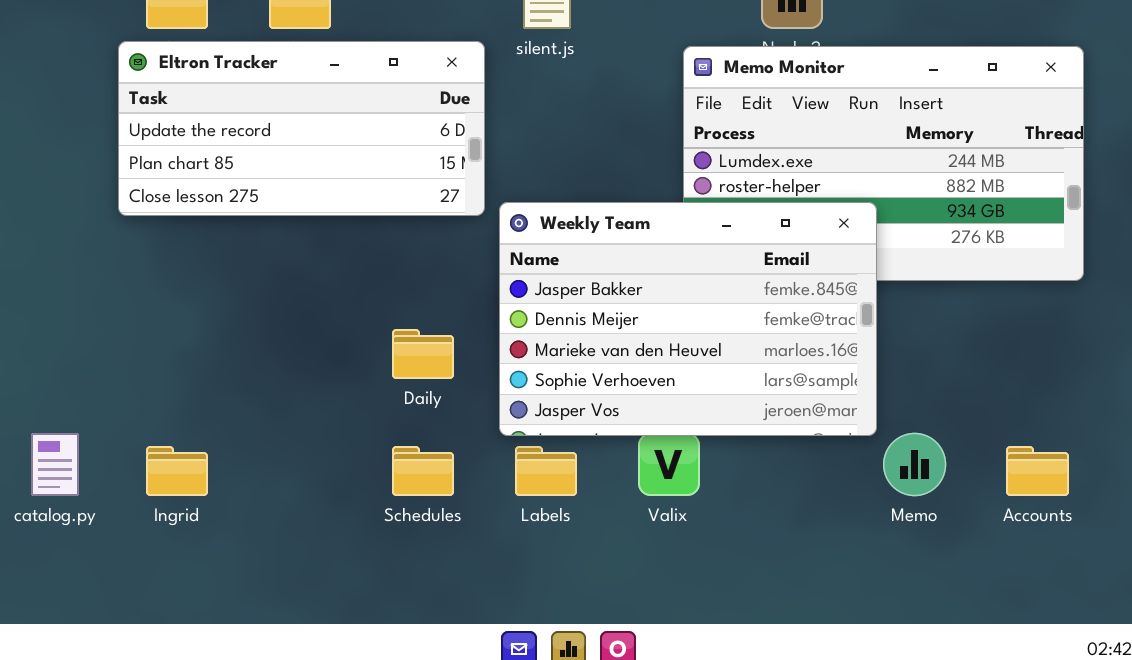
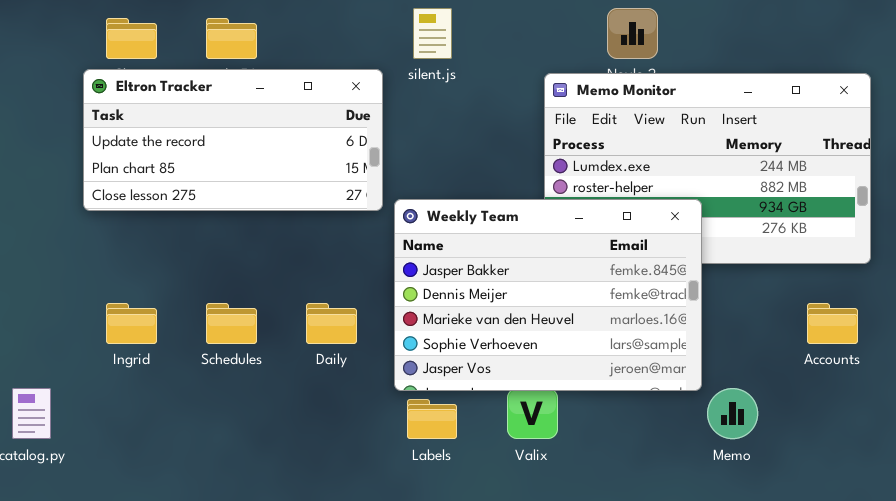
Ingrid: [146,446,208,496] -> [106,303,157,344], moved
Schedules: [392,446,454,496] -> [206,303,257,344], moved
Accounts: [1006,446,1069,496] -> [807,303,858,344], moved

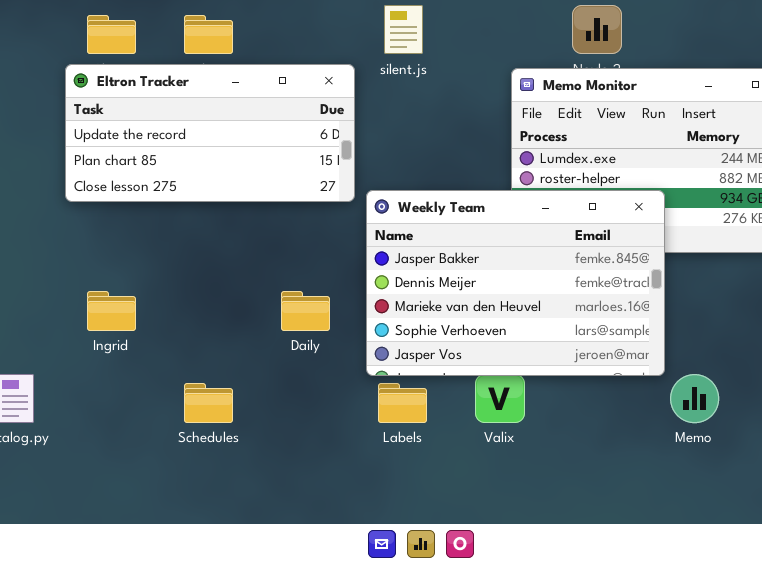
Schedules: [206,303,257,344] -> [184,383,233,423], moved

